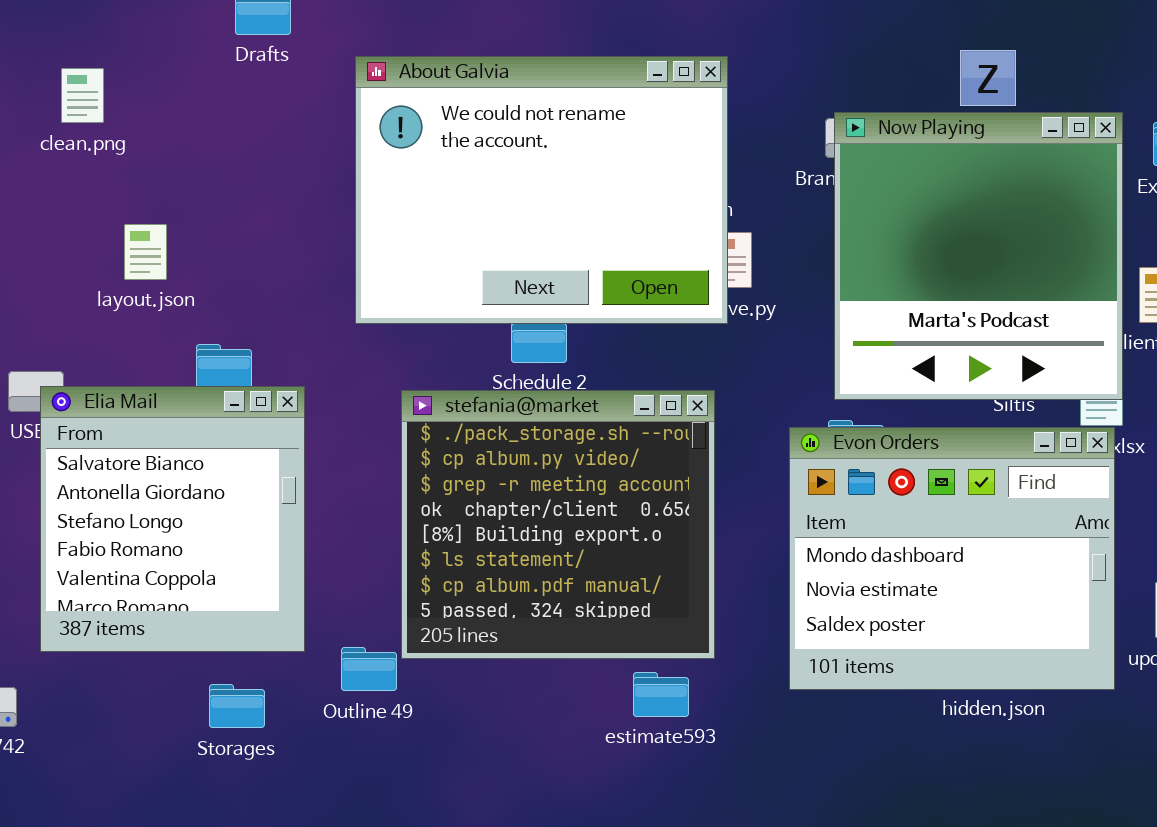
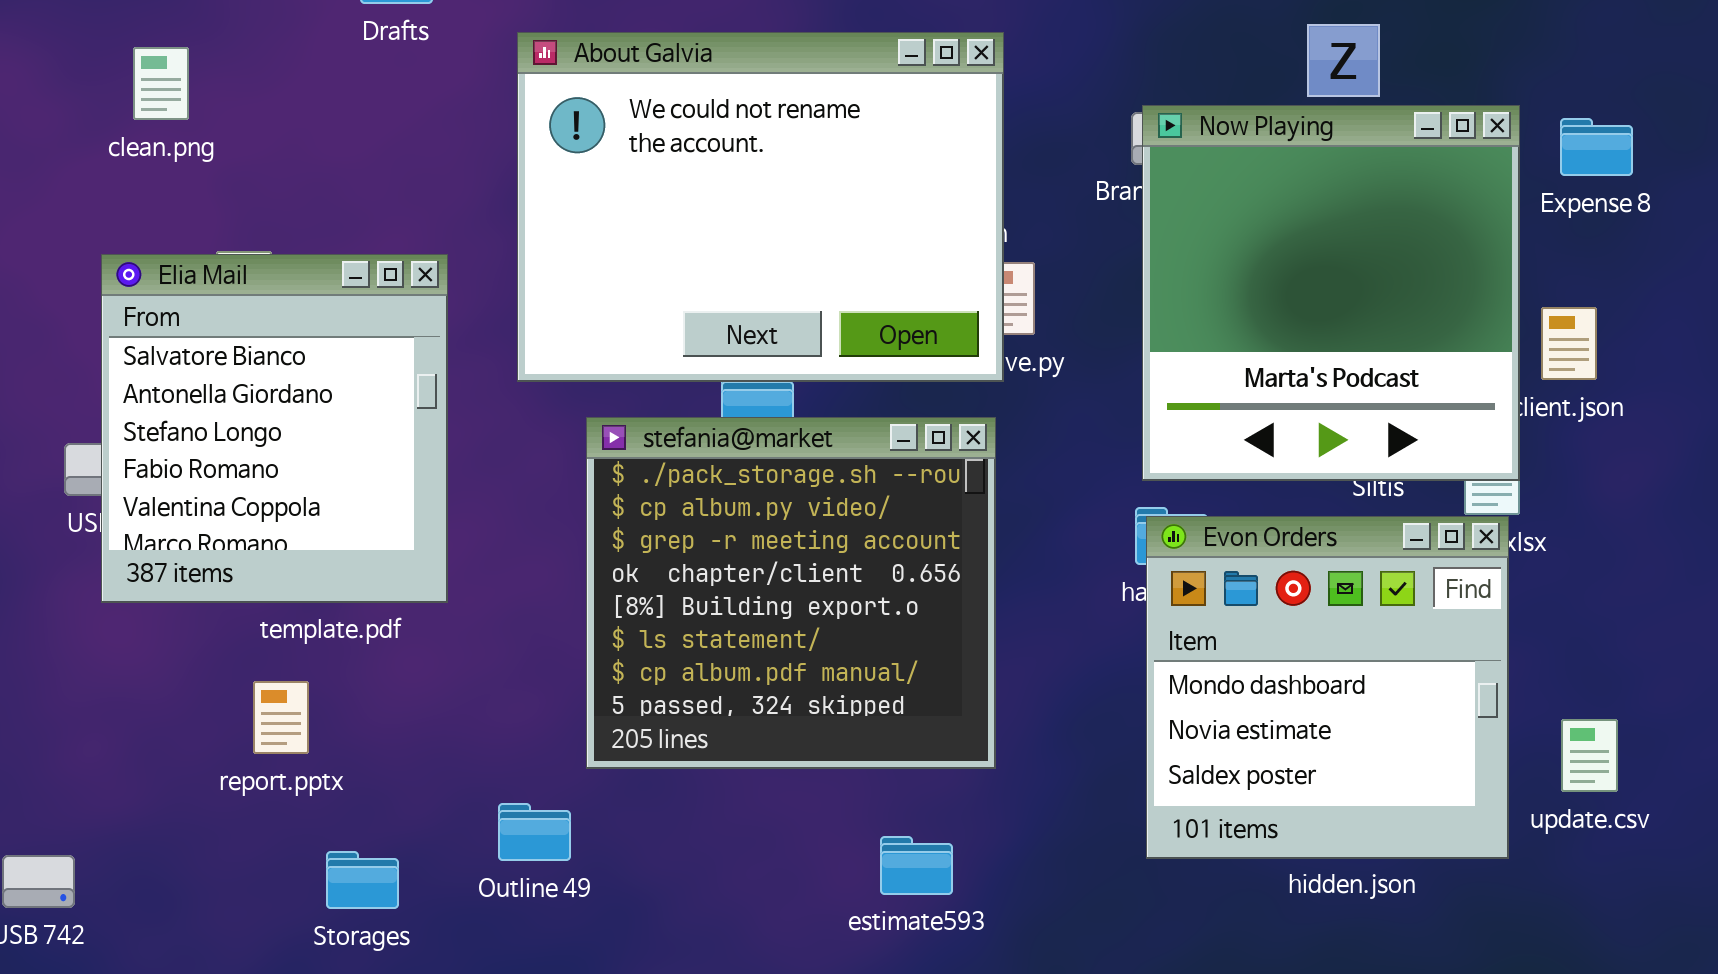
Elia Mail: [40,386,305,652] -> [101,254,448,603], moved
stefania@market: [401,390,715,659] -> [586,417,996,769], moved
Evon Orders: [789,427,1115,690] -> [1146,516,1509,859], resized

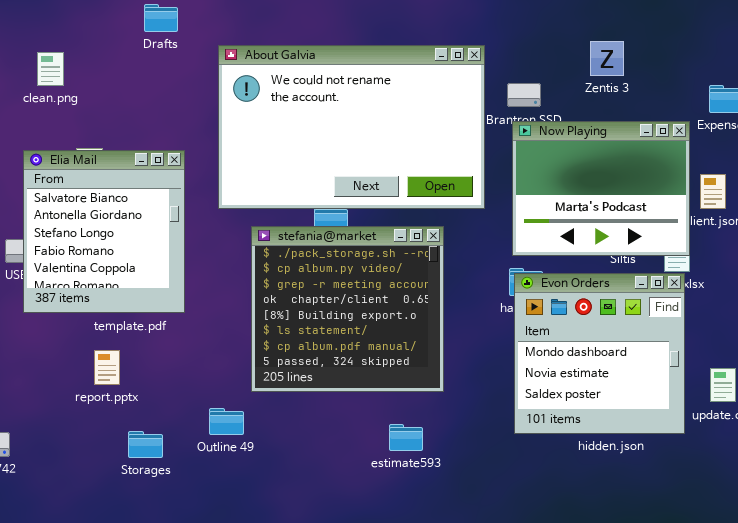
About Galvia: [517,32,1004,382] -> [218,45,485,209], resized
Now Playing: [1142,105,1520,481] -> [512,121,690,256], resized

